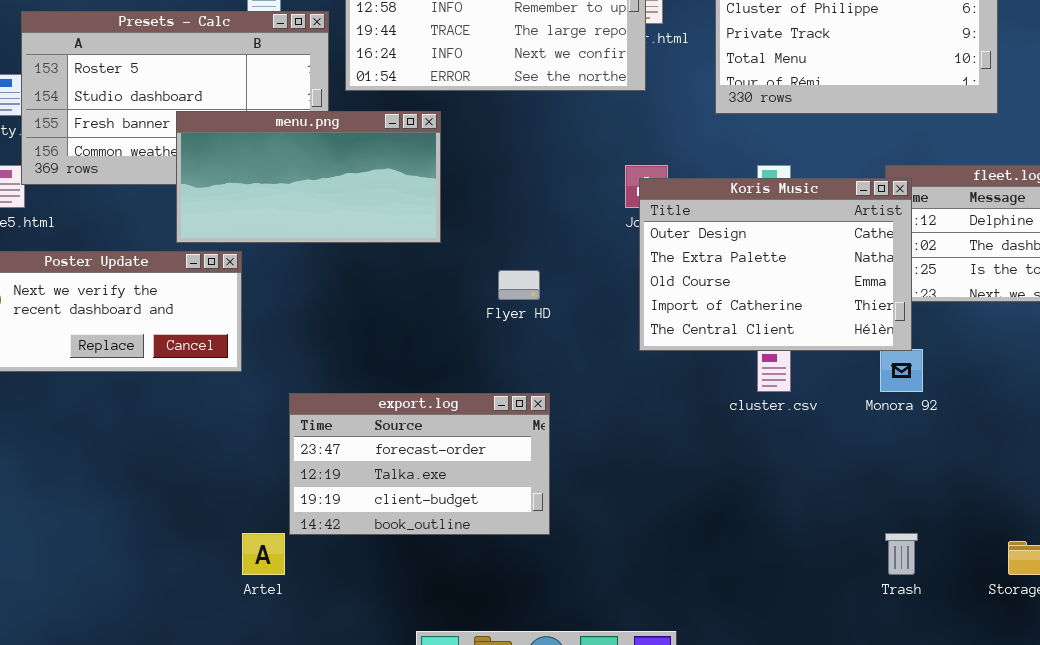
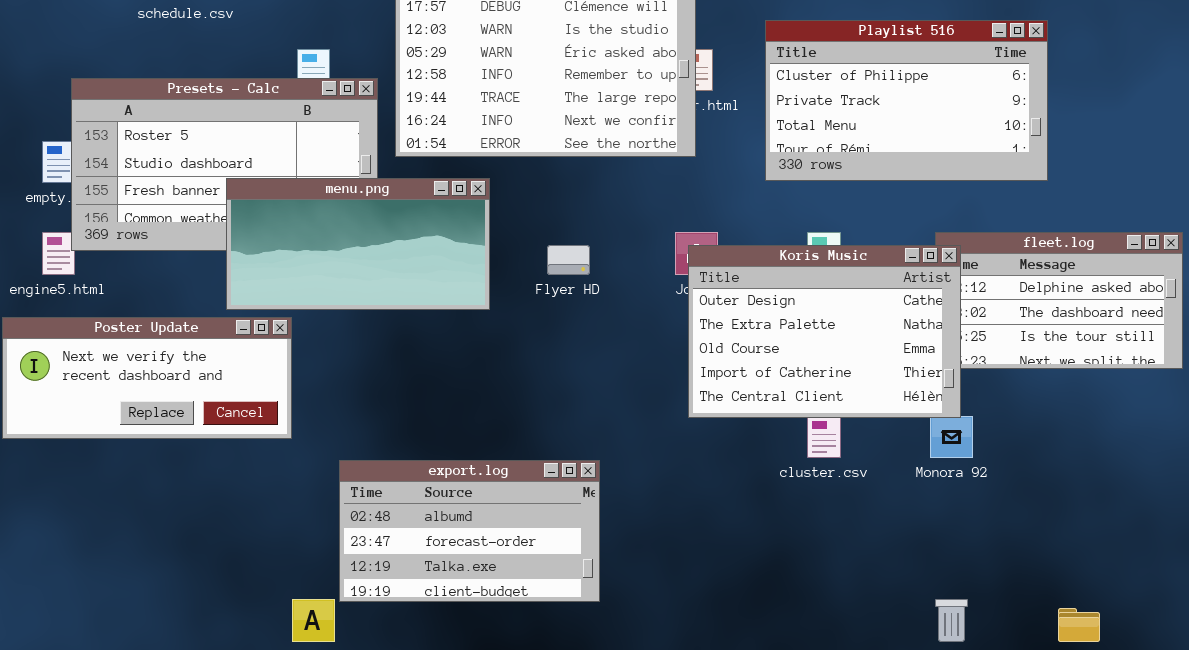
Flyer HD: [498,270,540,300] -> [547,245,590,275], moved
export.log: [289,393,550,535] -> [339,460,600,602], scrolled up 1 row

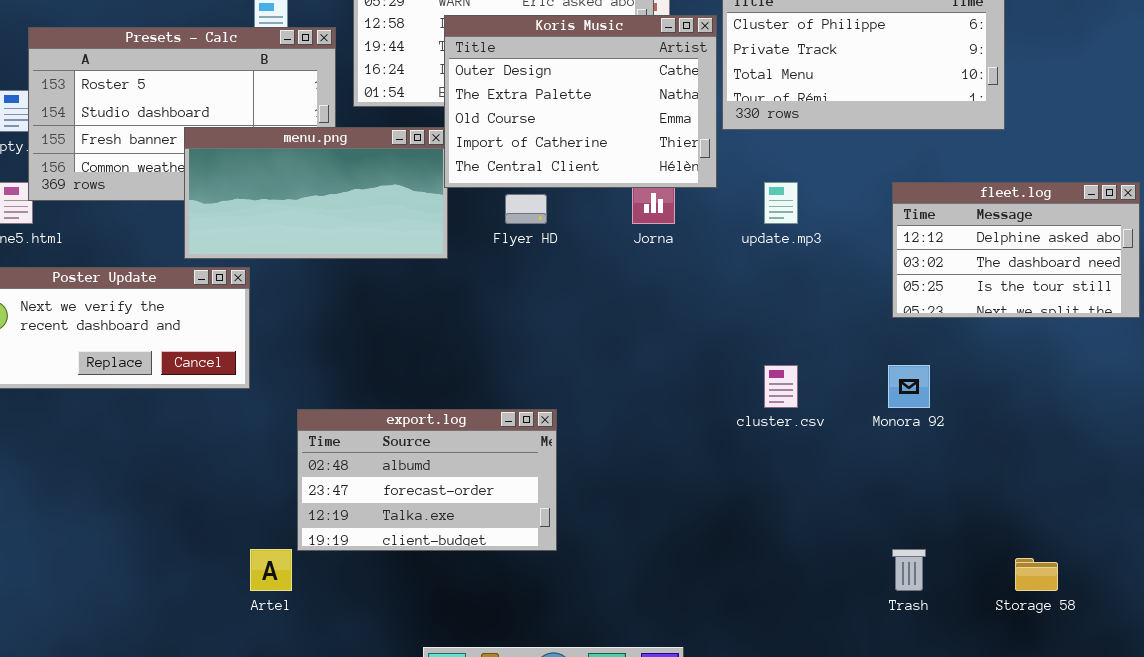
Koris Music: [688,245,961,418] -> [444,15,717,188], moved

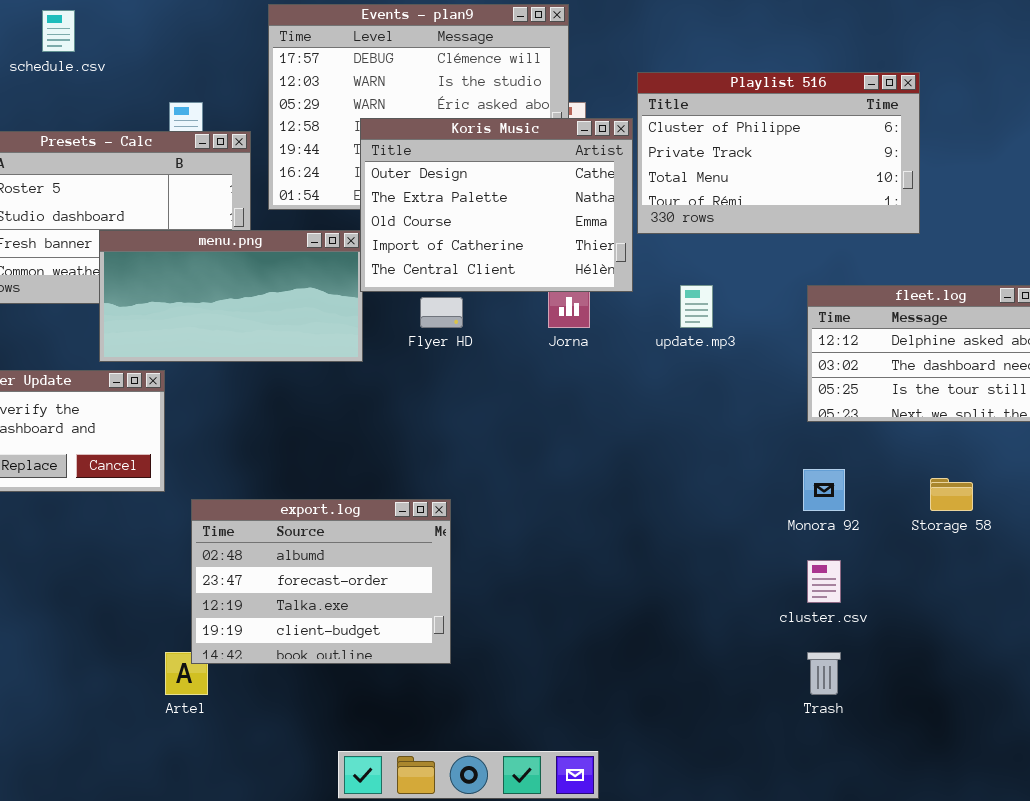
cluster.csv: [764,365,798,408] -> [807,560,841,603], moved
export.log: [297,409,557,551] -> [191,499,451,664], moved, resized
Storage 58: [1015,558,1058,591] -> [930,478,973,511], moved

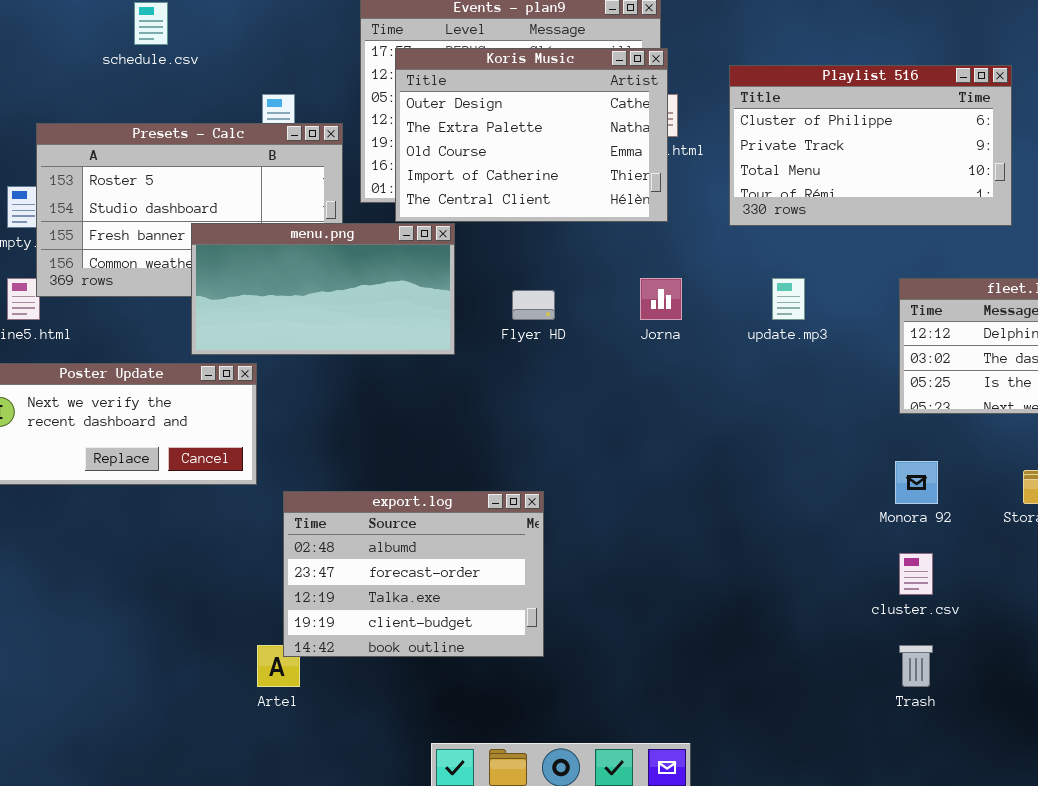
Koris Music: [360,118,633,292] -> [395,48,668,222], moved

